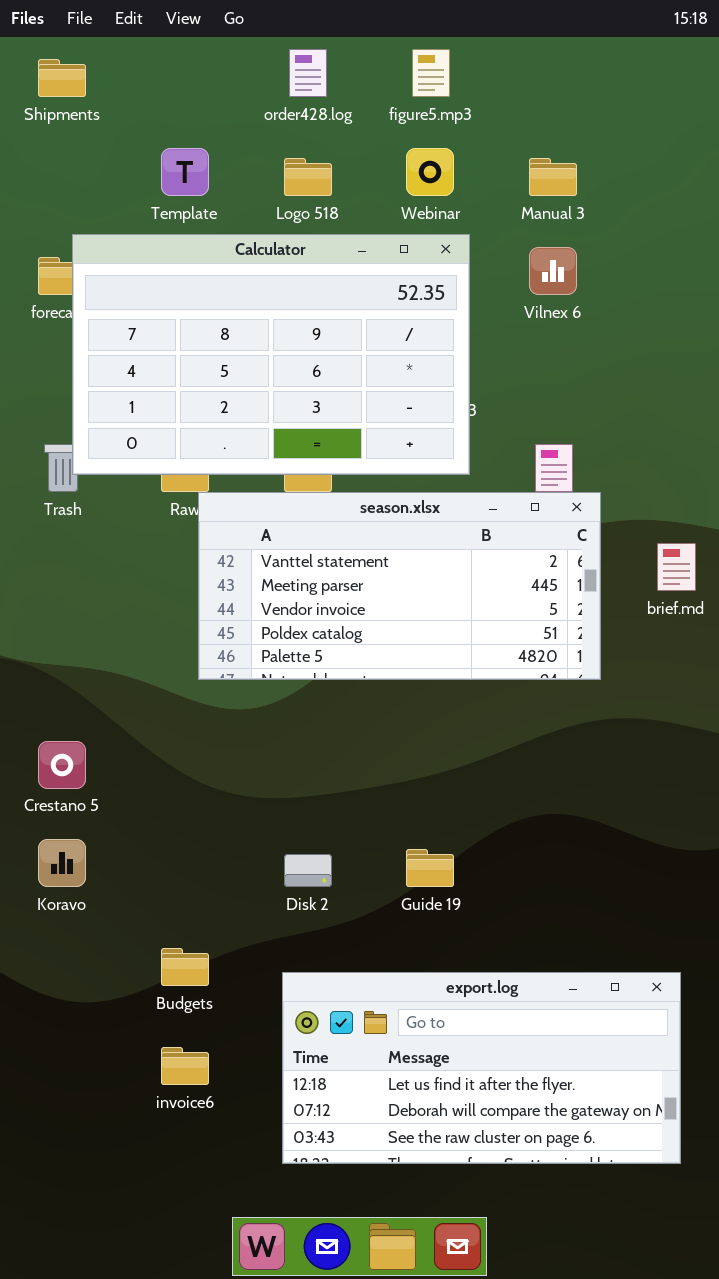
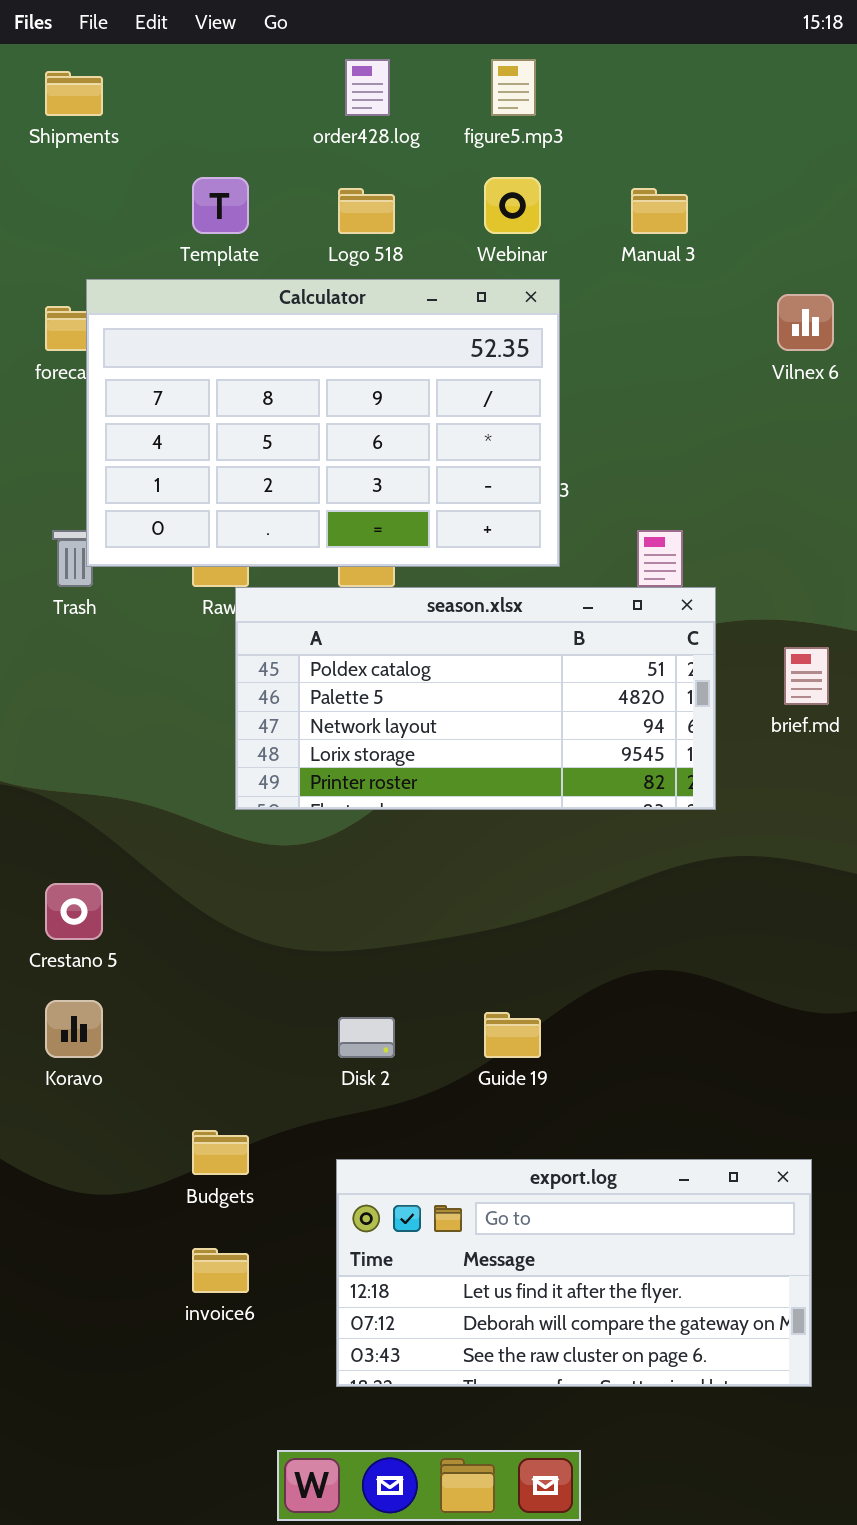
Vilnex 6: [529,247,577,295] -> [777,294,834,351], moved
season.xlsx: [198,492,601,680] -> [235,587,716,810], scrolled down 3 rows

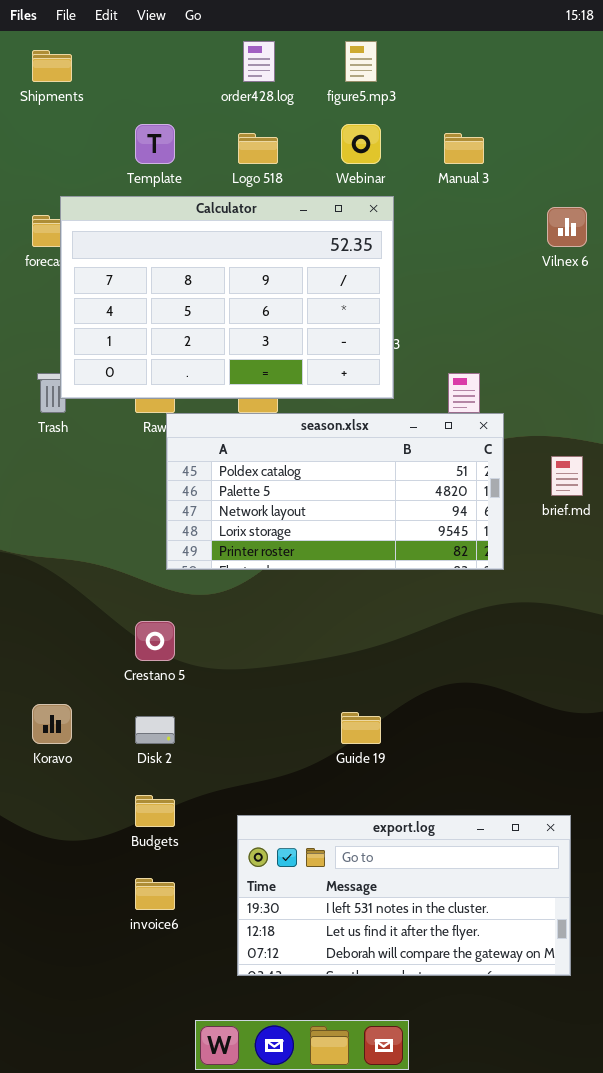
Crestano 5: [45,883,103,940] -> [135,621,175,661], moved
Disk 2: [338,1017,395,1058] -> [135,716,175,744], moved
export.log: [336,1159,812,1387] -> [237,815,571,976], scrolled up 1 row

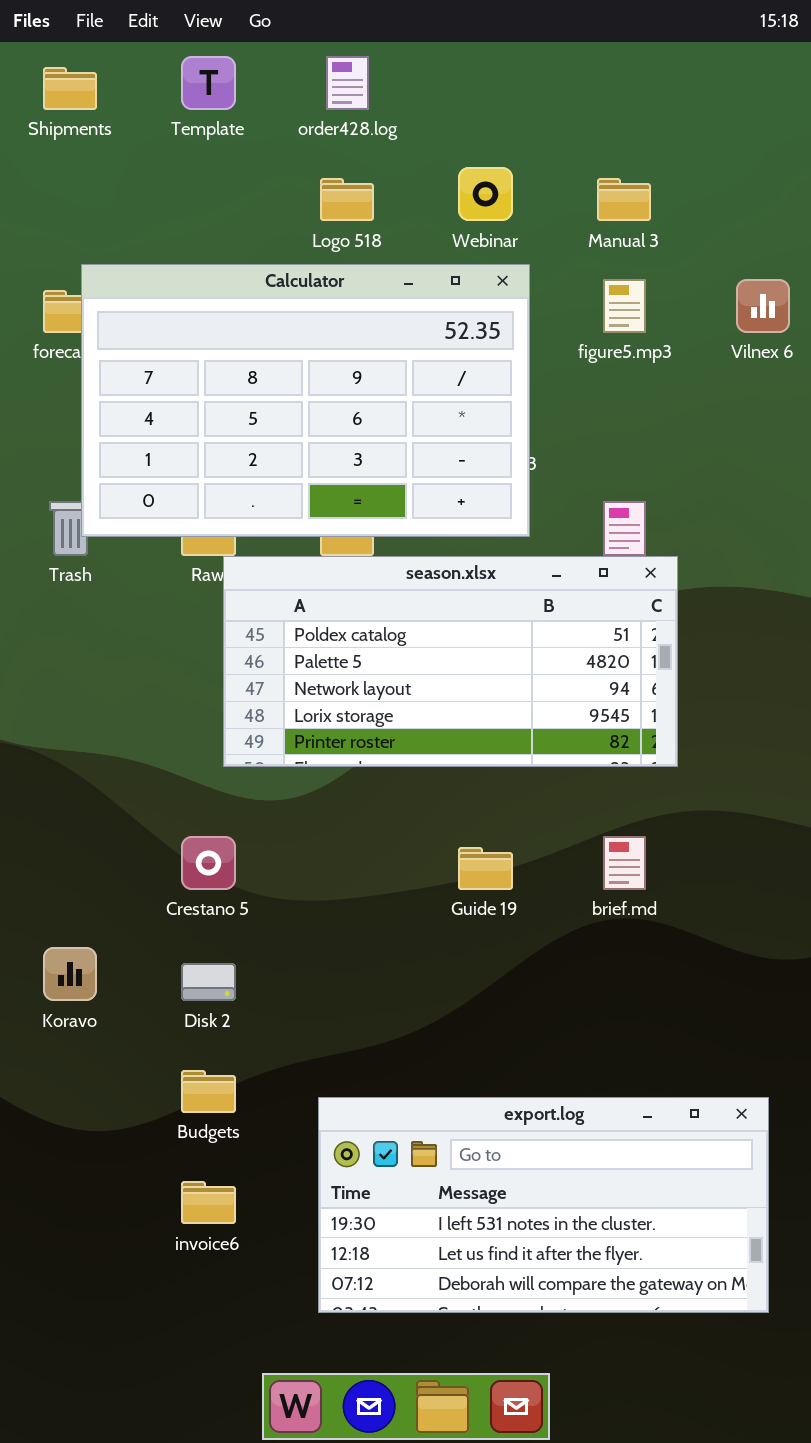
figure5.mp3: [345,41,377,82] -> [603,279,646,333], moved
Template: [135,124,175,164] -> [181,56,236,110], moved
brief.md: [551,456,583,496] -> [603,836,646,890], moved
Guide 19: [341,712,381,744] -> [458,847,513,890], moved

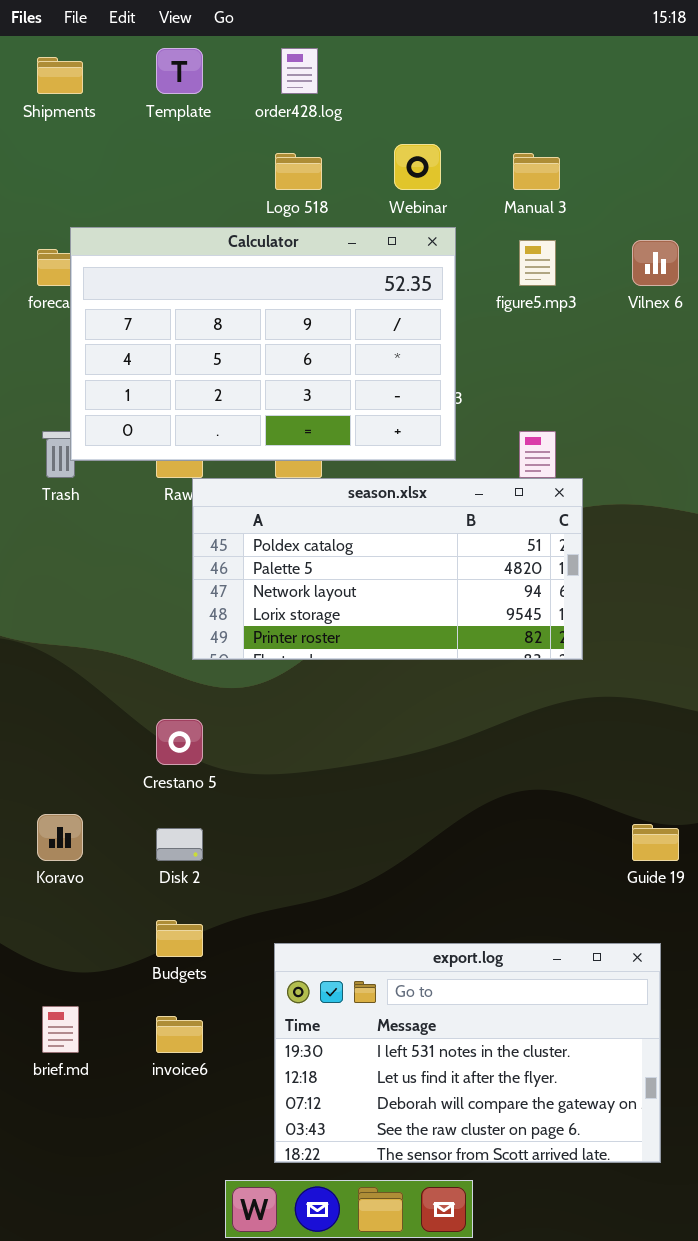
brief.md: [603,836,646,890] -> [42,1006,79,1053], moved
Guide 19: [458,847,513,890] -> [632,824,679,861], moved
export.log: [318,1097,769,1313] -> [274,943,661,1163], resized

